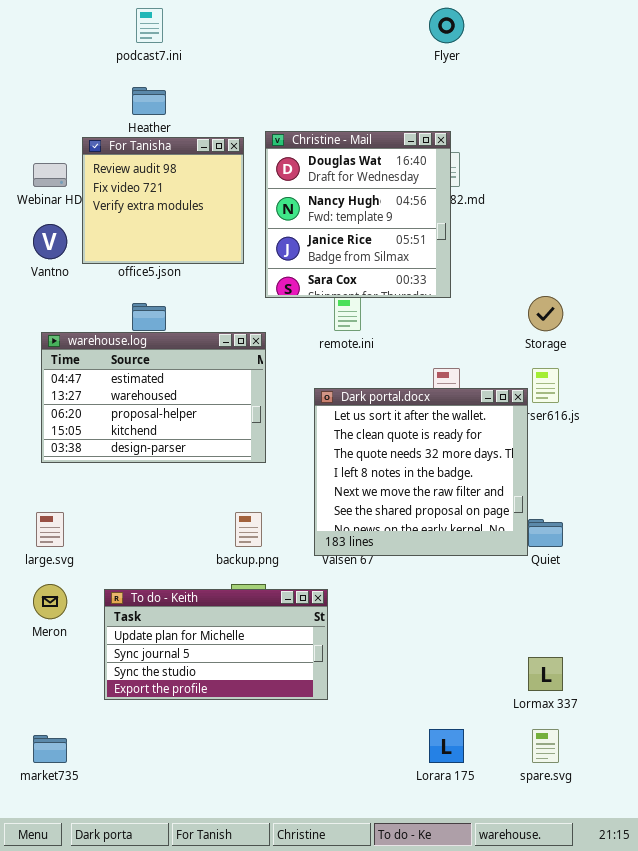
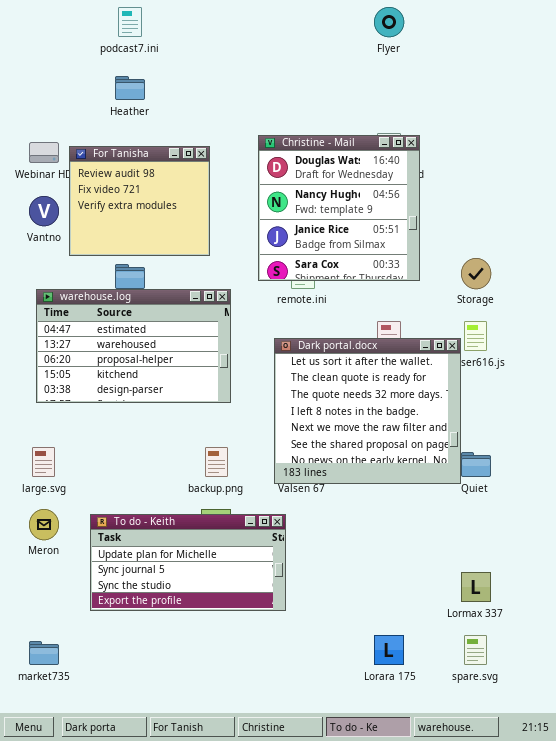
Christine - Mail: [265,131,451,298] -> [258,135,420,281], moved
For Tanisha: [82,137,244,264] -> [69,146,210,256], moved

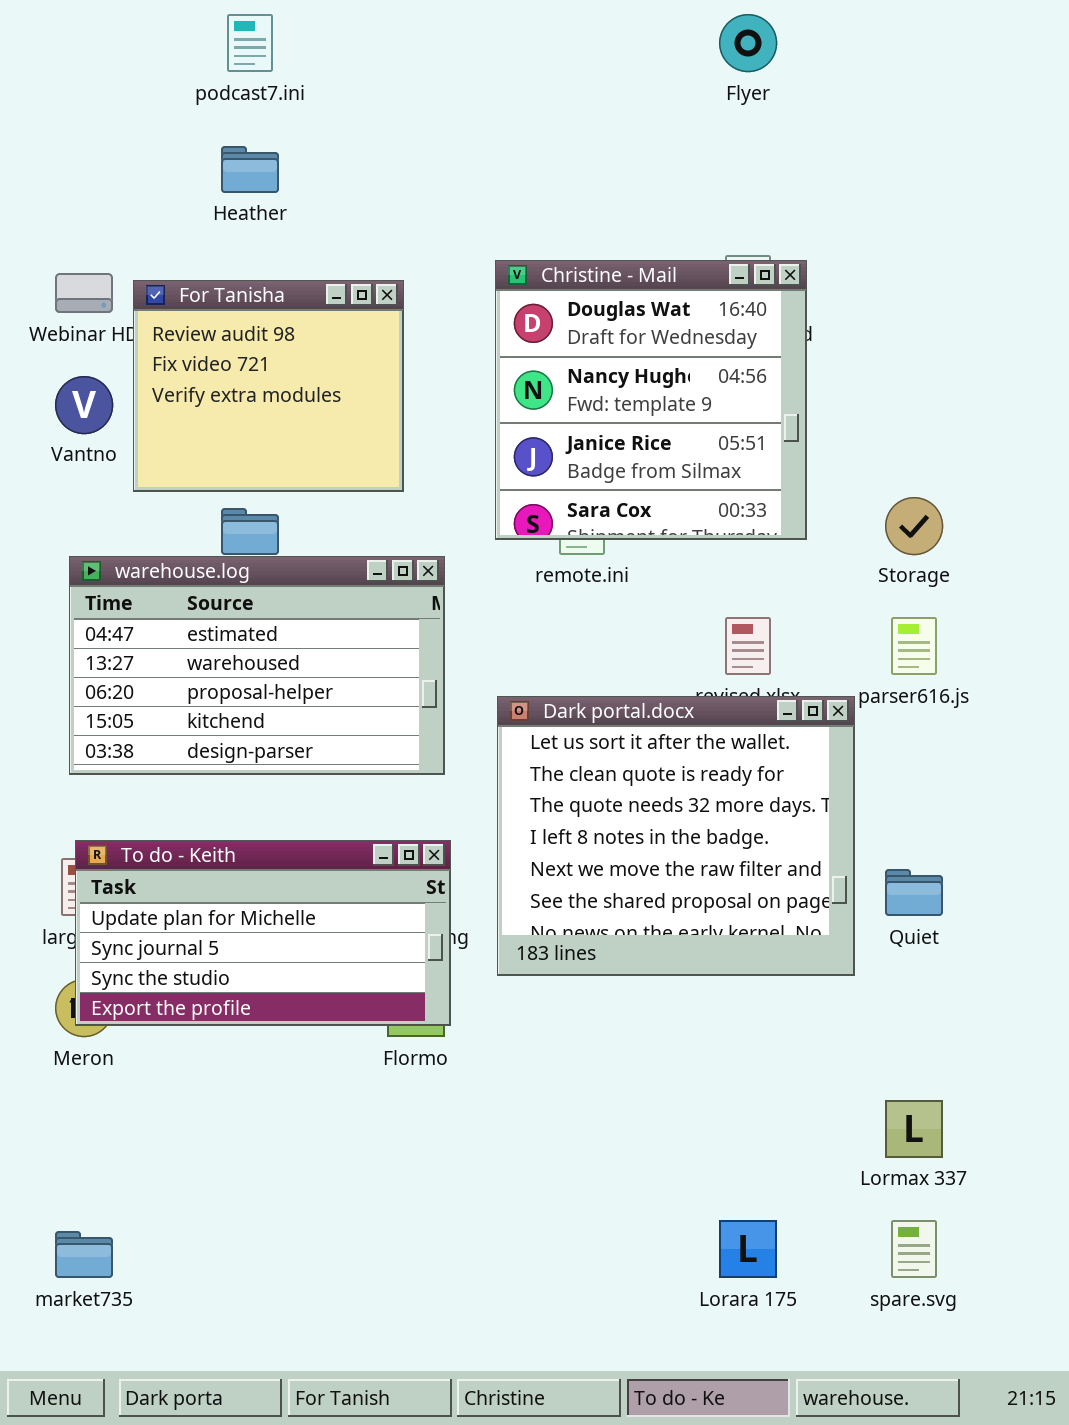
Dark portal.docx: [274,338,461,484] -> [497,696,855,976], moved
To do - Keith: [90,514,286,611] -> [75,840,451,1026], moved

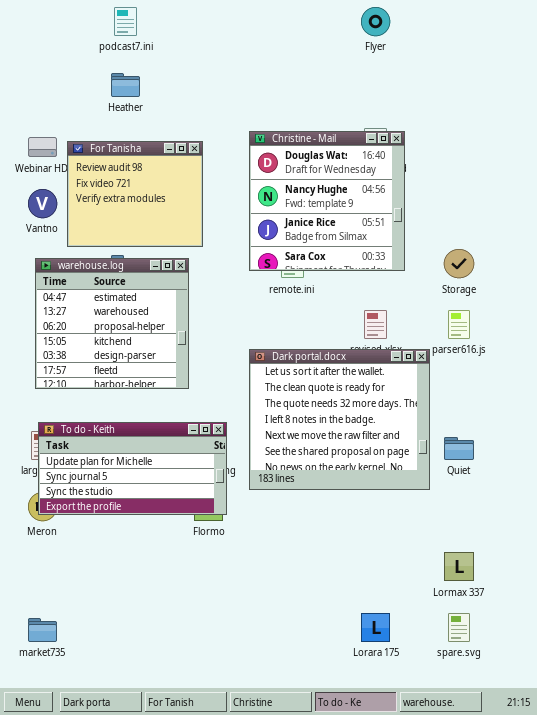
warehouse.log: [69,556,445,775] -> [35,258,189,389], resized

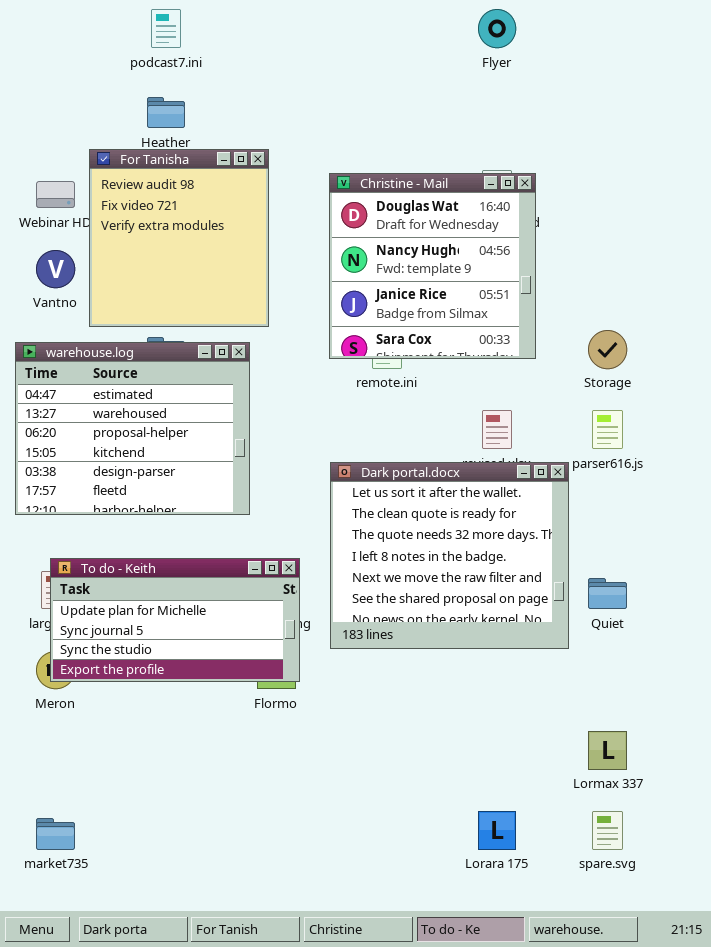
For Tanisha: [67,141,203,247] -> [89,149,269,327], resized
warehouse.log: [35,258,189,389] -> [15,342,250,515], resized

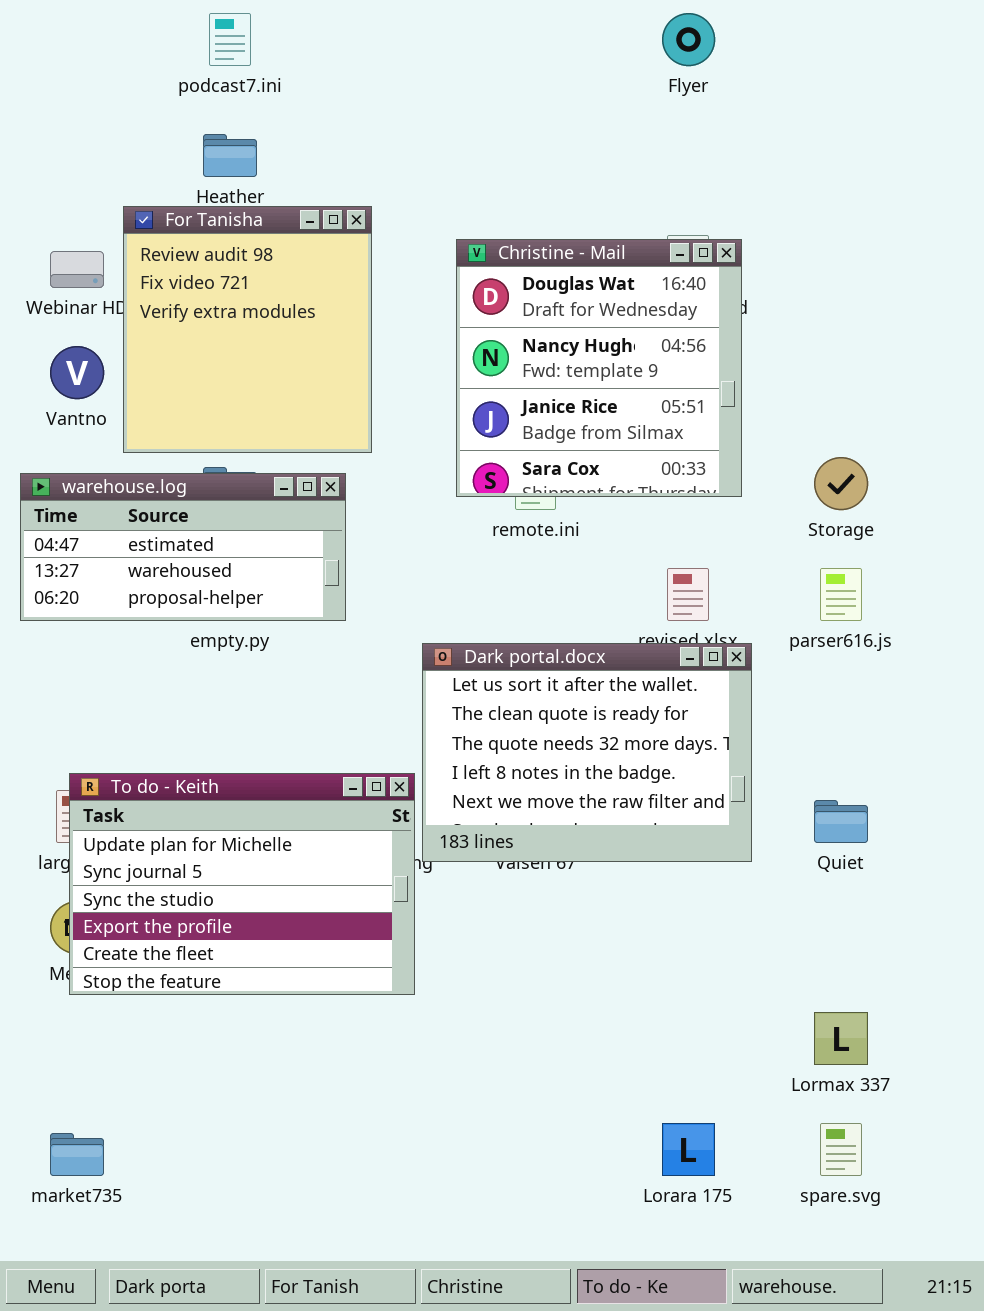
warehouse.log: [15,342,250,515] -> [20,473,346,621], resized
Dark portal.docx: [330,462,569,649] -> [422,643,752,862], moved, resized
To do - Keith: [50,558,300,682] -> [69,773,415,995], resized

